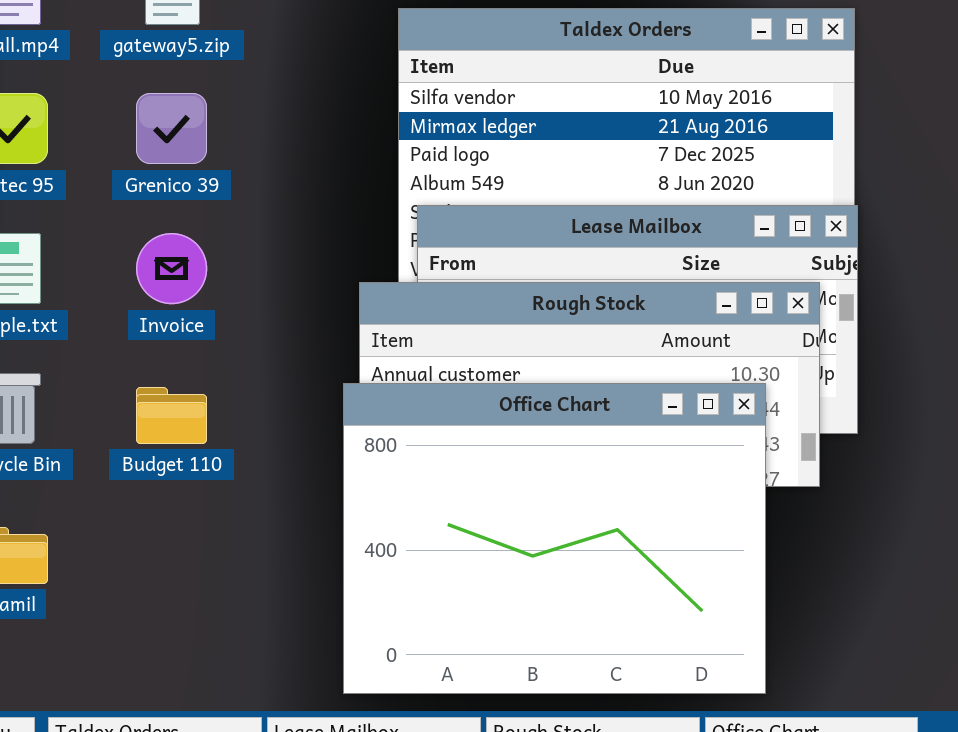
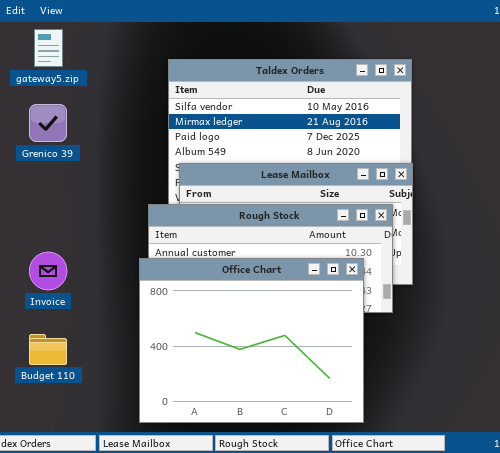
Invoice: [136,233,207,304] -> [29,252,67,290], moved
Budget 110: [136,387,207,444] -> [29,334,67,365], moved

